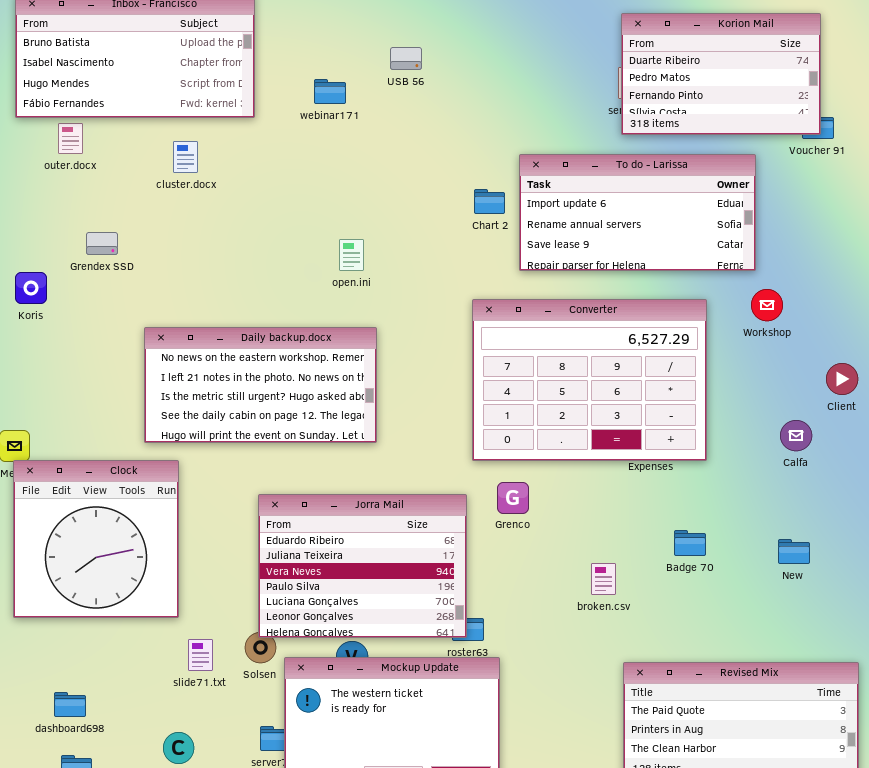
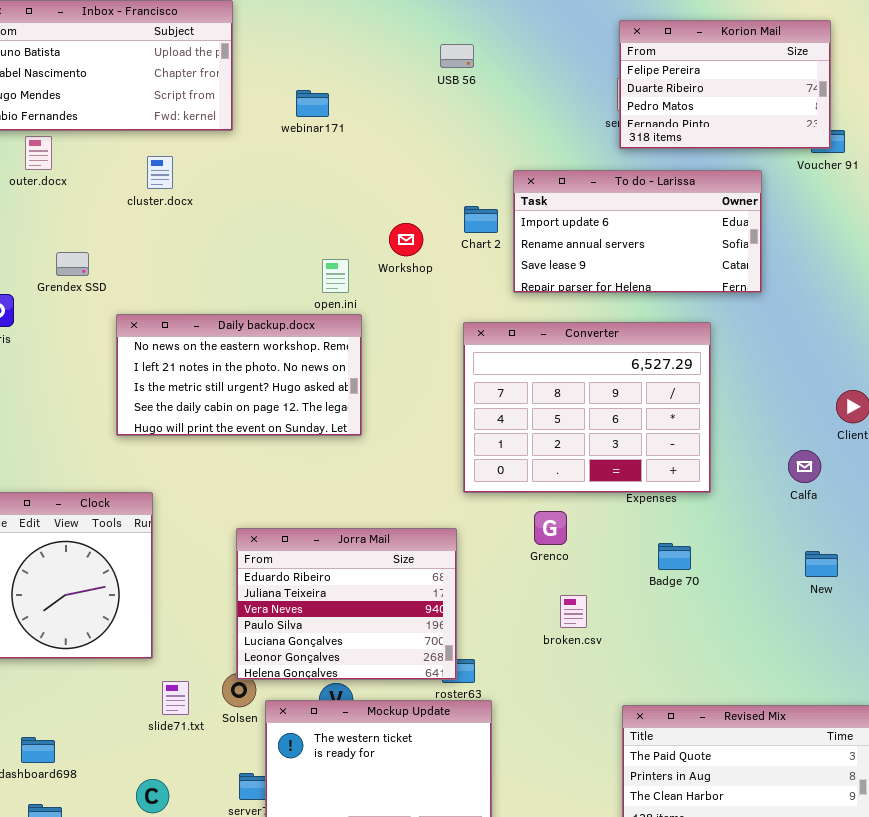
Korion Mail: [621,13,821,135] -> [619,20,831,149], scrolled up 1 row
USB 56: [390,47,422,70] -> [440,44,474,68], moved
Workshop: [751,289,783,321] -> [389,223,423,256], moved
Daily backup.docx: [144,327,377,443] -> [116,314,362,436], moved
Grenco: [497,482,529,514] -> [534,511,567,545], moved
Badge 70: [674,530,706,556] -> [658,543,691,570], moved
New: [778,539,810,564] -> [805,551,838,577], moved
broken.csv: [591,563,616,595] -> [560,595,587,628], moved

